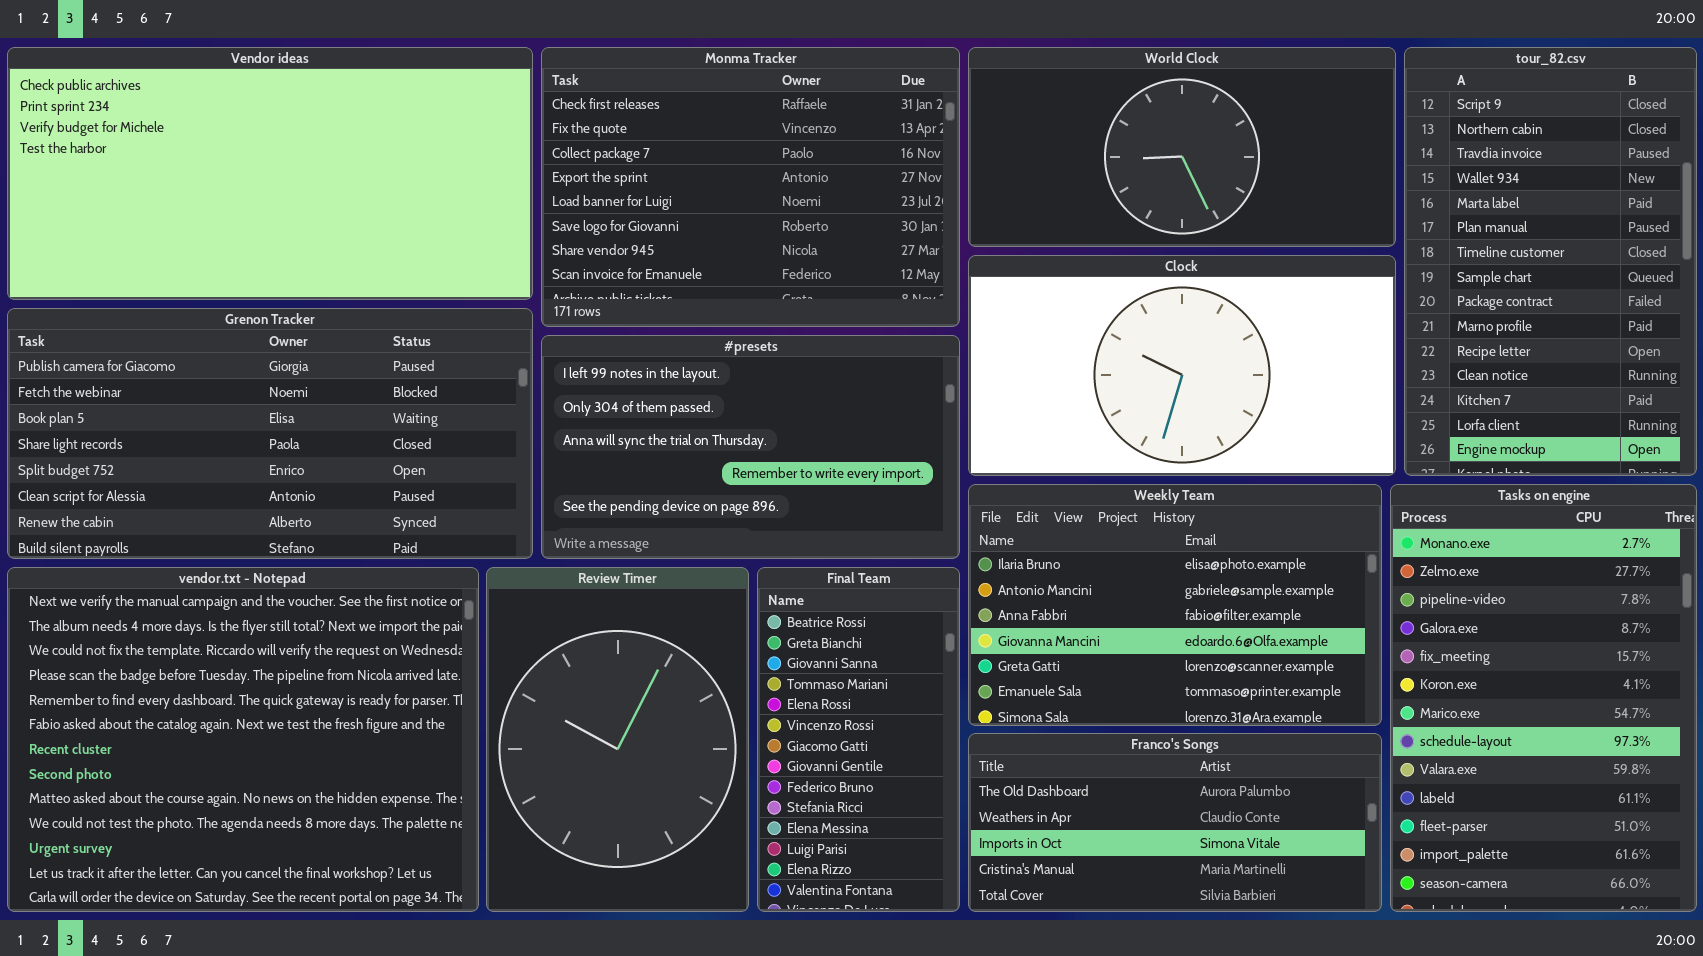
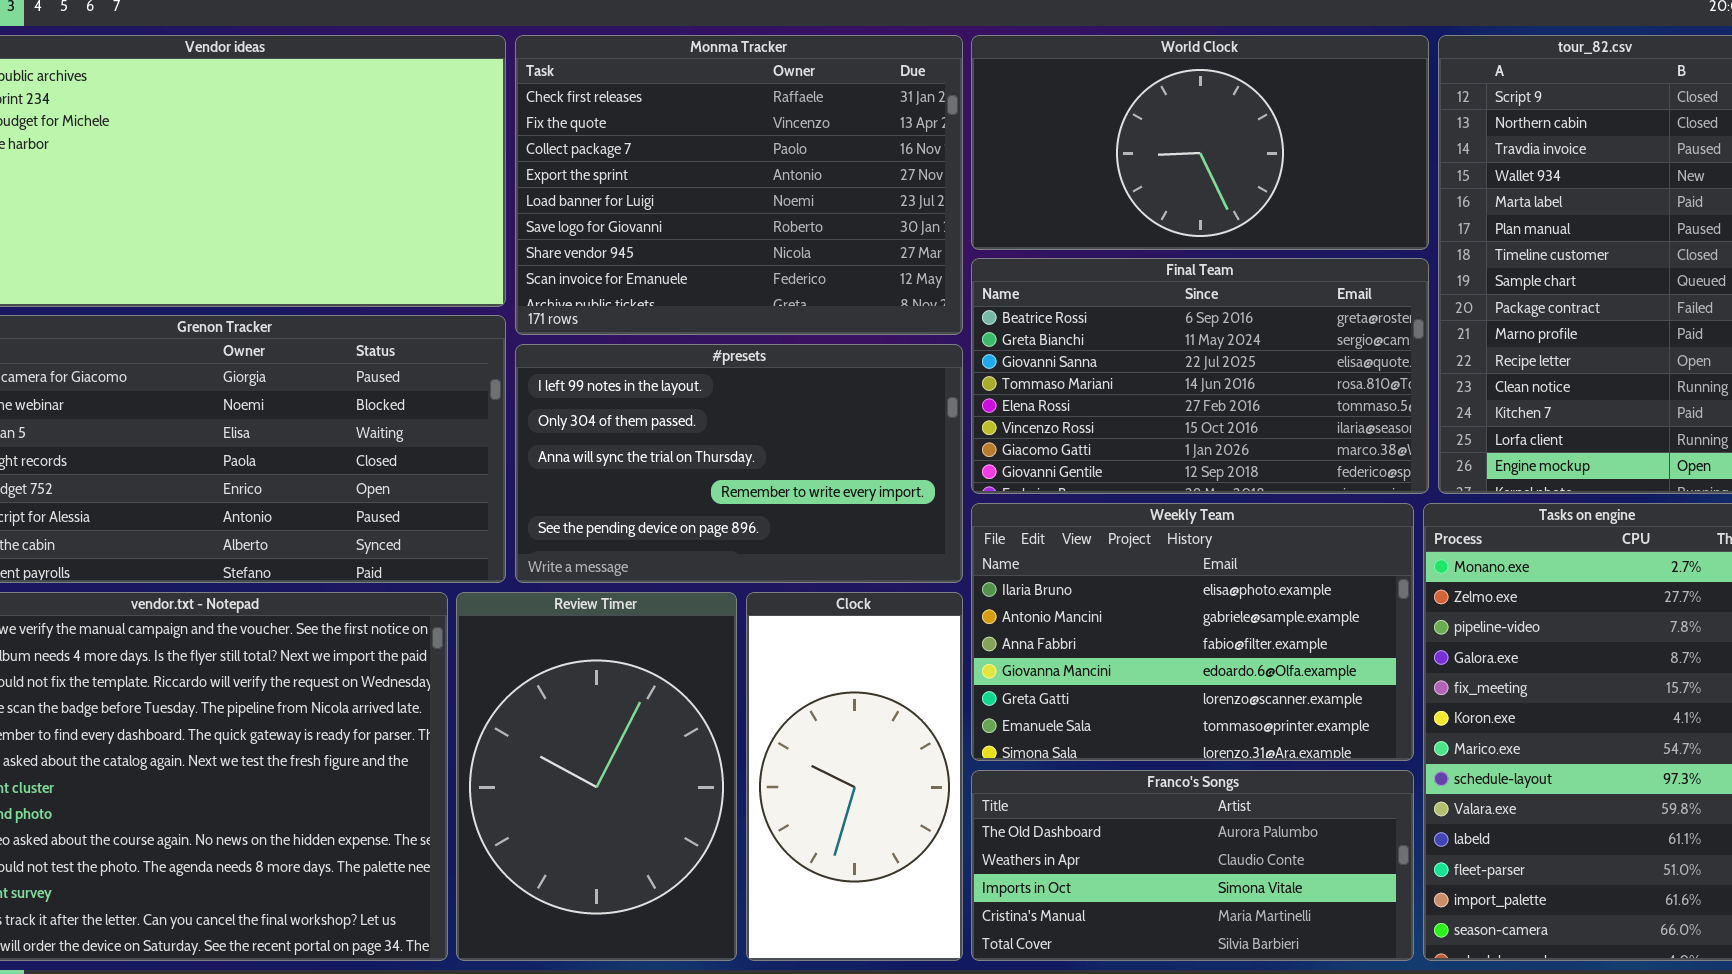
Clock: [968,255,1396,476] -> [746,592,963,961], moved, resized
Final Team: [757,567,960,912] -> [971,258,1429,494], moved, resized

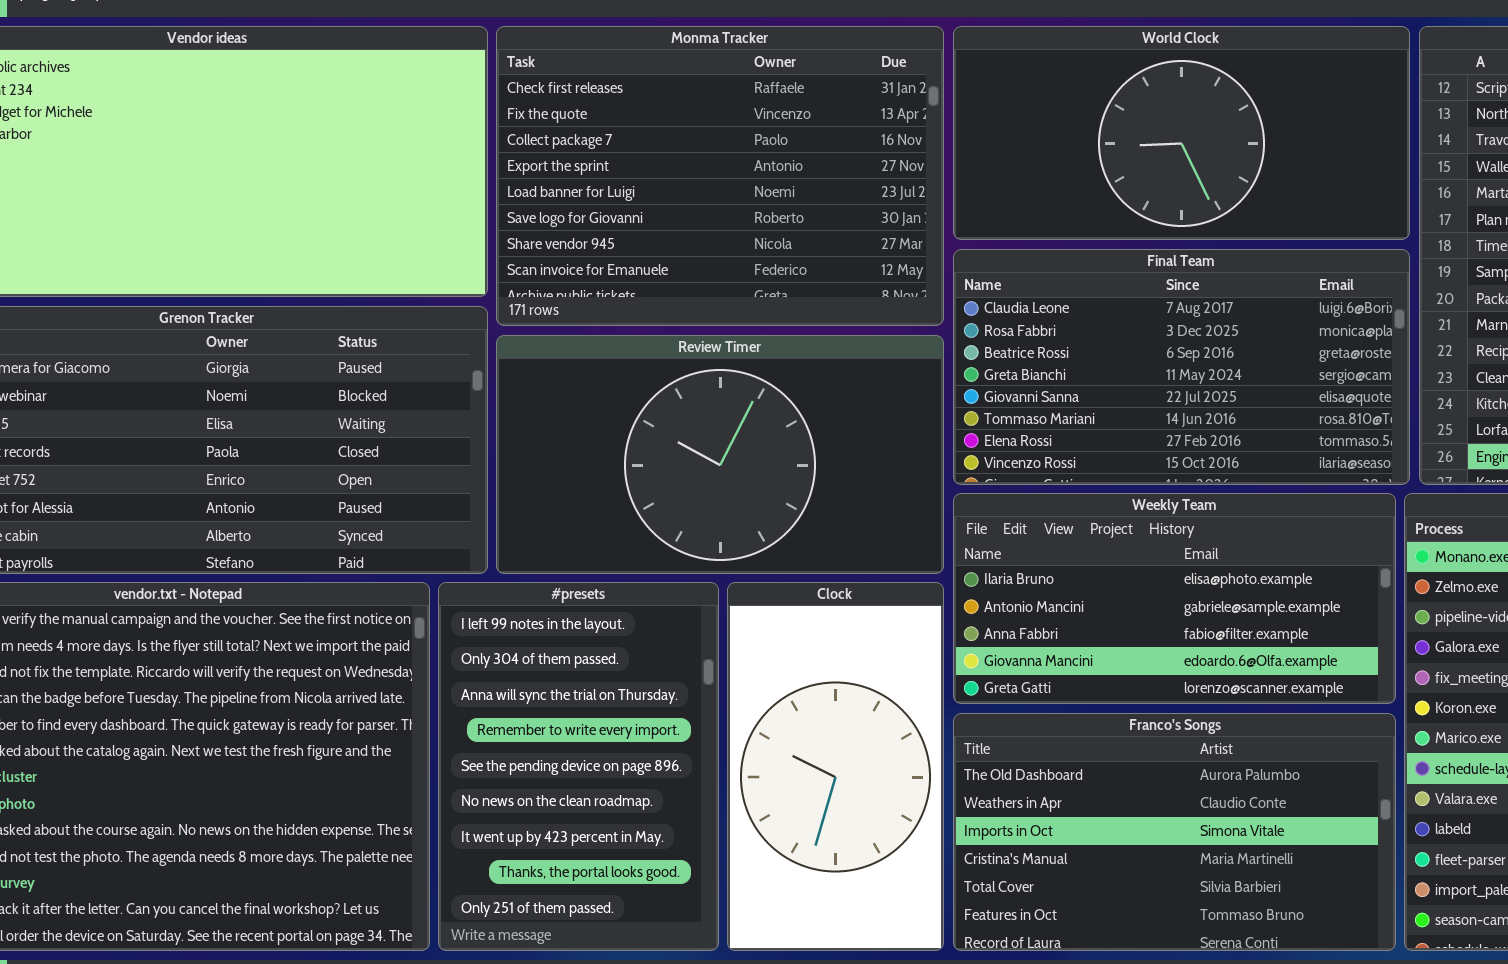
Final Team: [971,258,1429,494] -> [953,249,1410,485], scrolled up 2 rows
#presets: [515,344,963,583] -> [438,582,719,951], moved, resized
Weekly Team: [971,503,1414,761] -> [953,493,1396,704], resized
Review Timer: [456,592,737,961] -> [496,335,944,574], moved, resized
Franco's Songs: [971,770,1414,961] -> [953,713,1396,951], resized

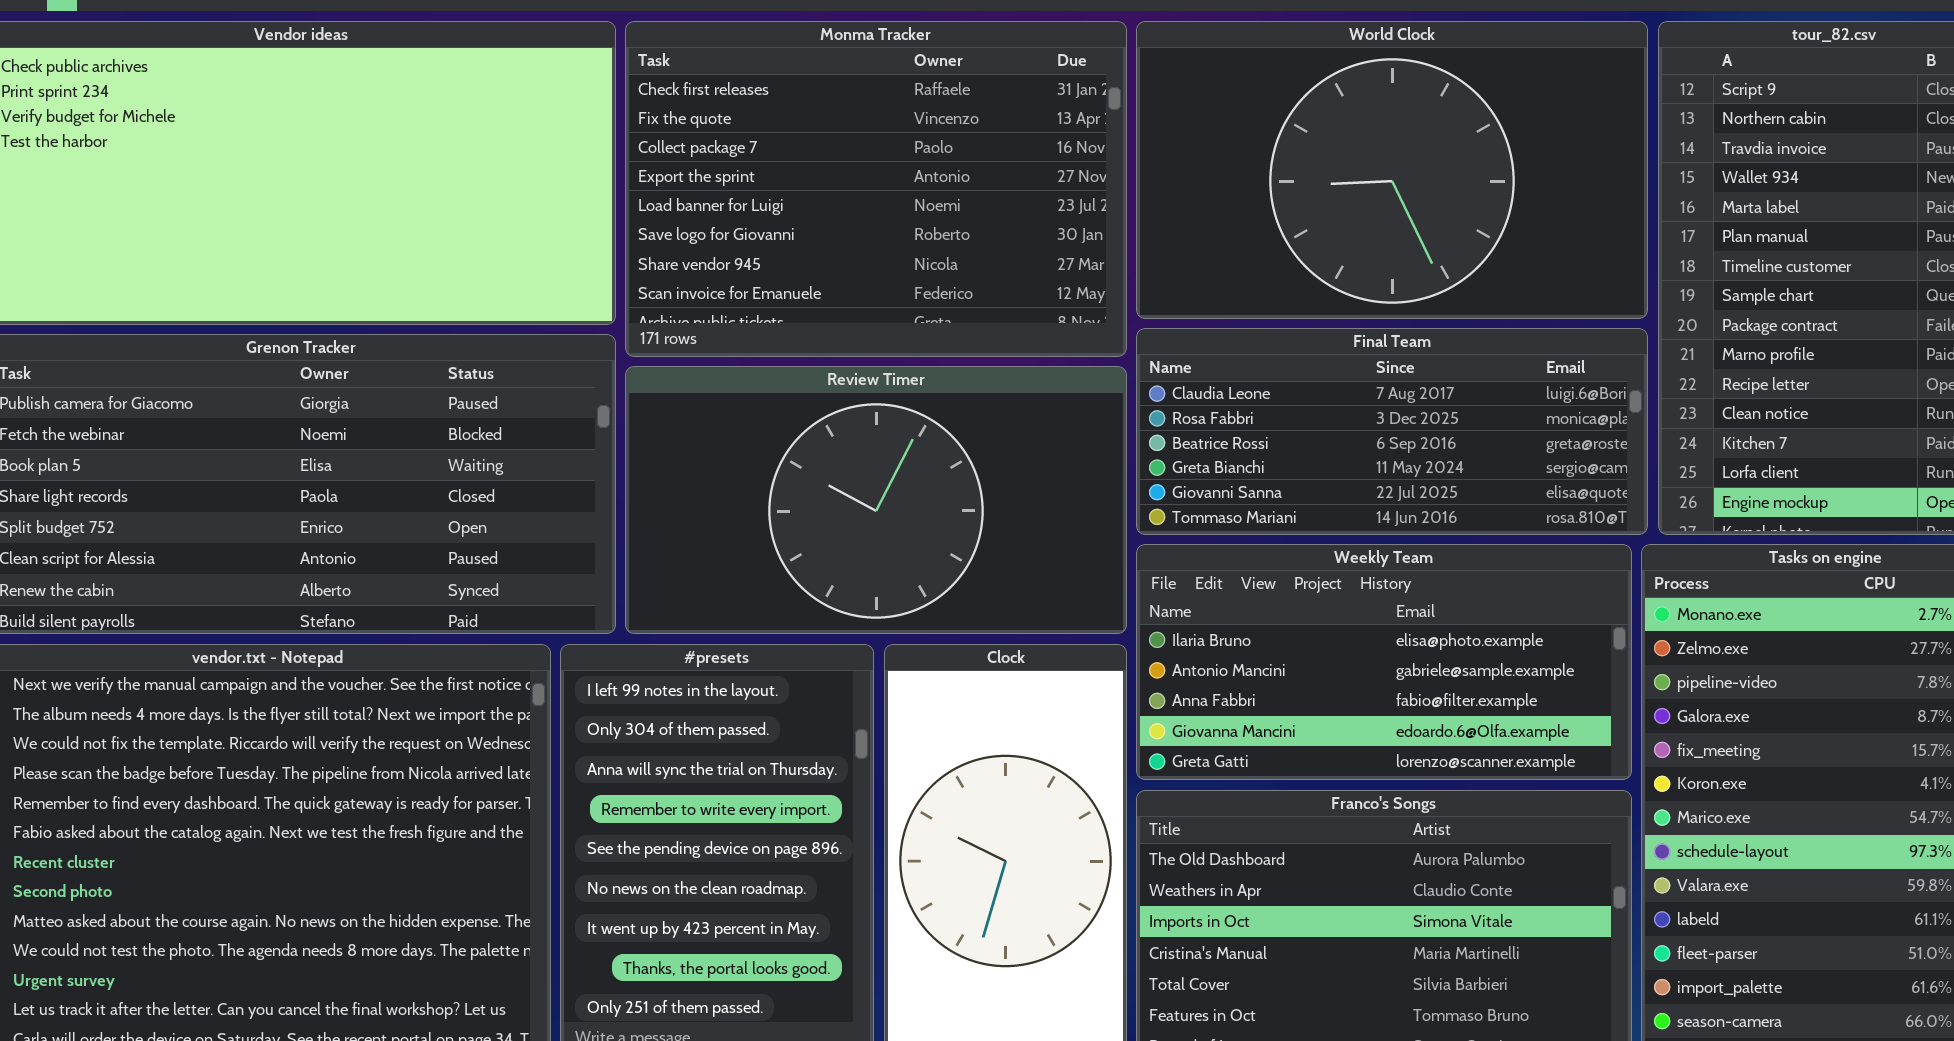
World Clock: [953,26,1410,240] -> [1136,21,1648,319], resized
Final Team: [953,249,1410,485] -> [1136,328,1648,535], resized

